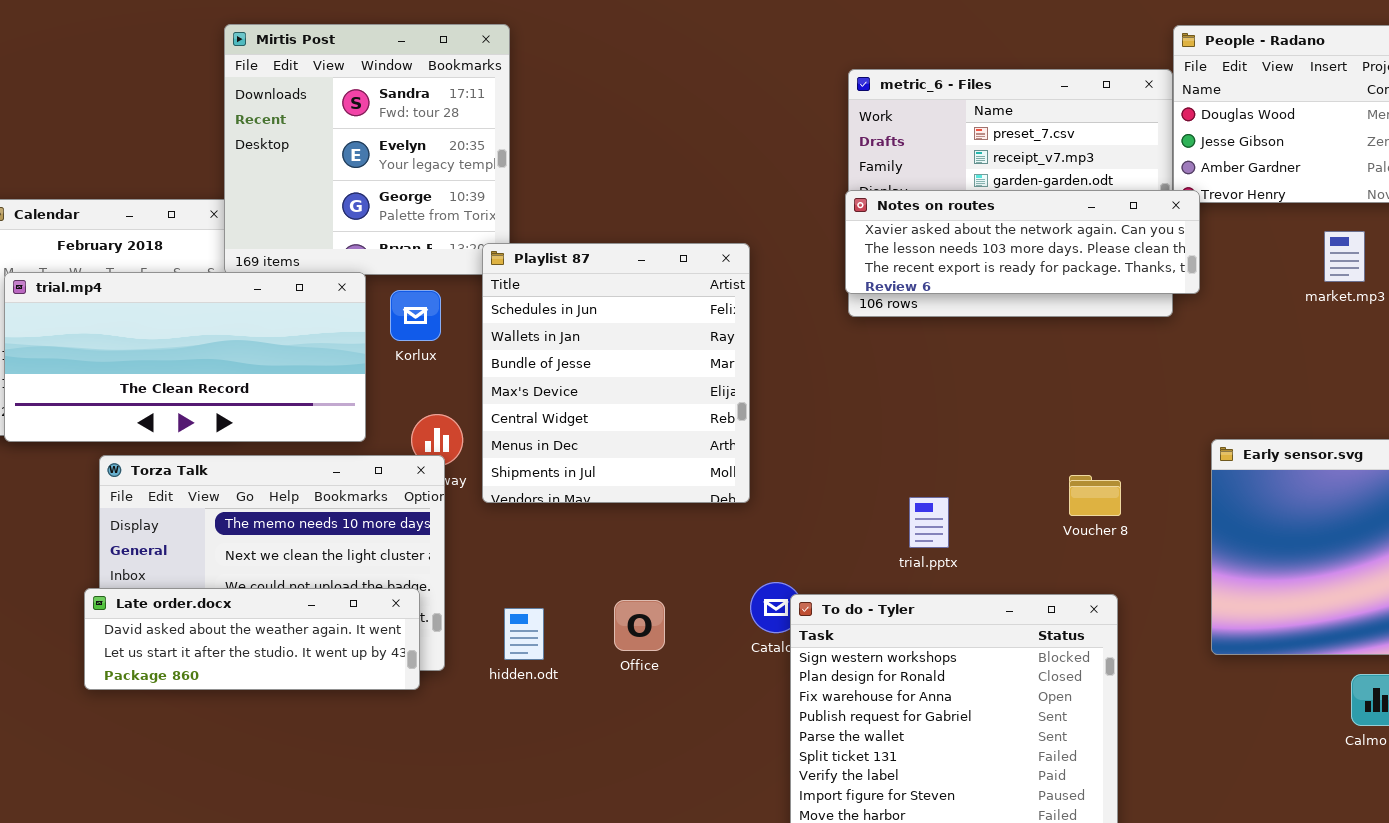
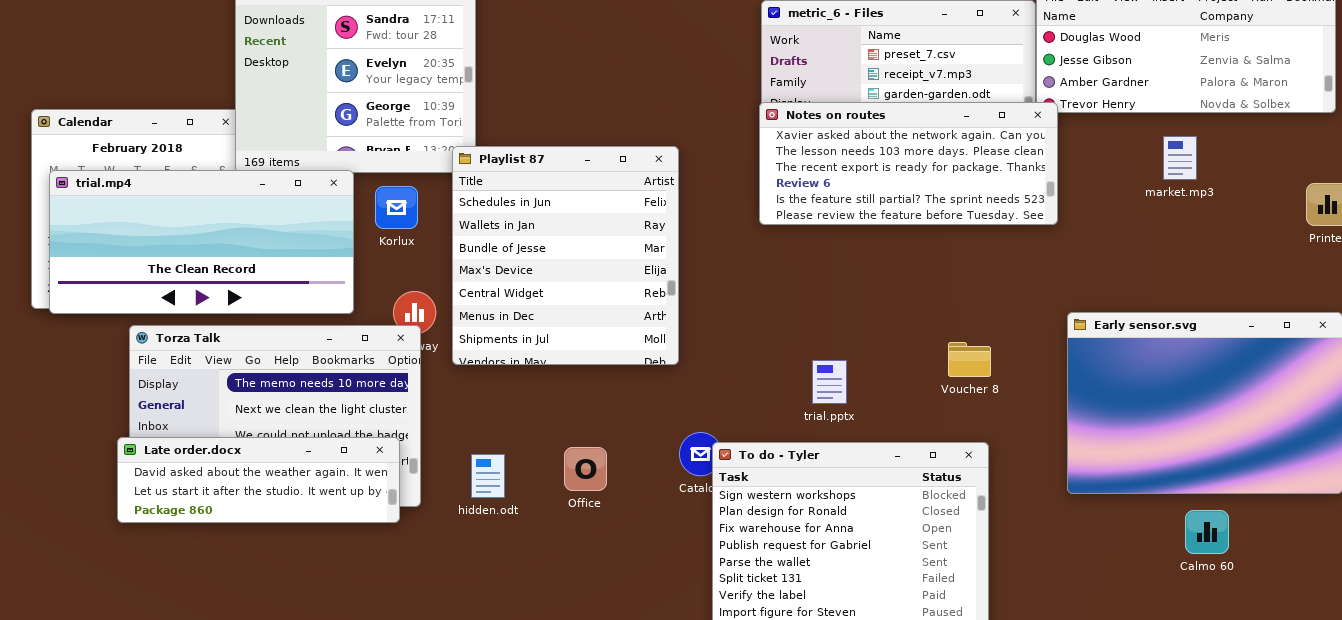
Notes on routes: [845,190,1200,294] -> [759,102,1058,225], resized

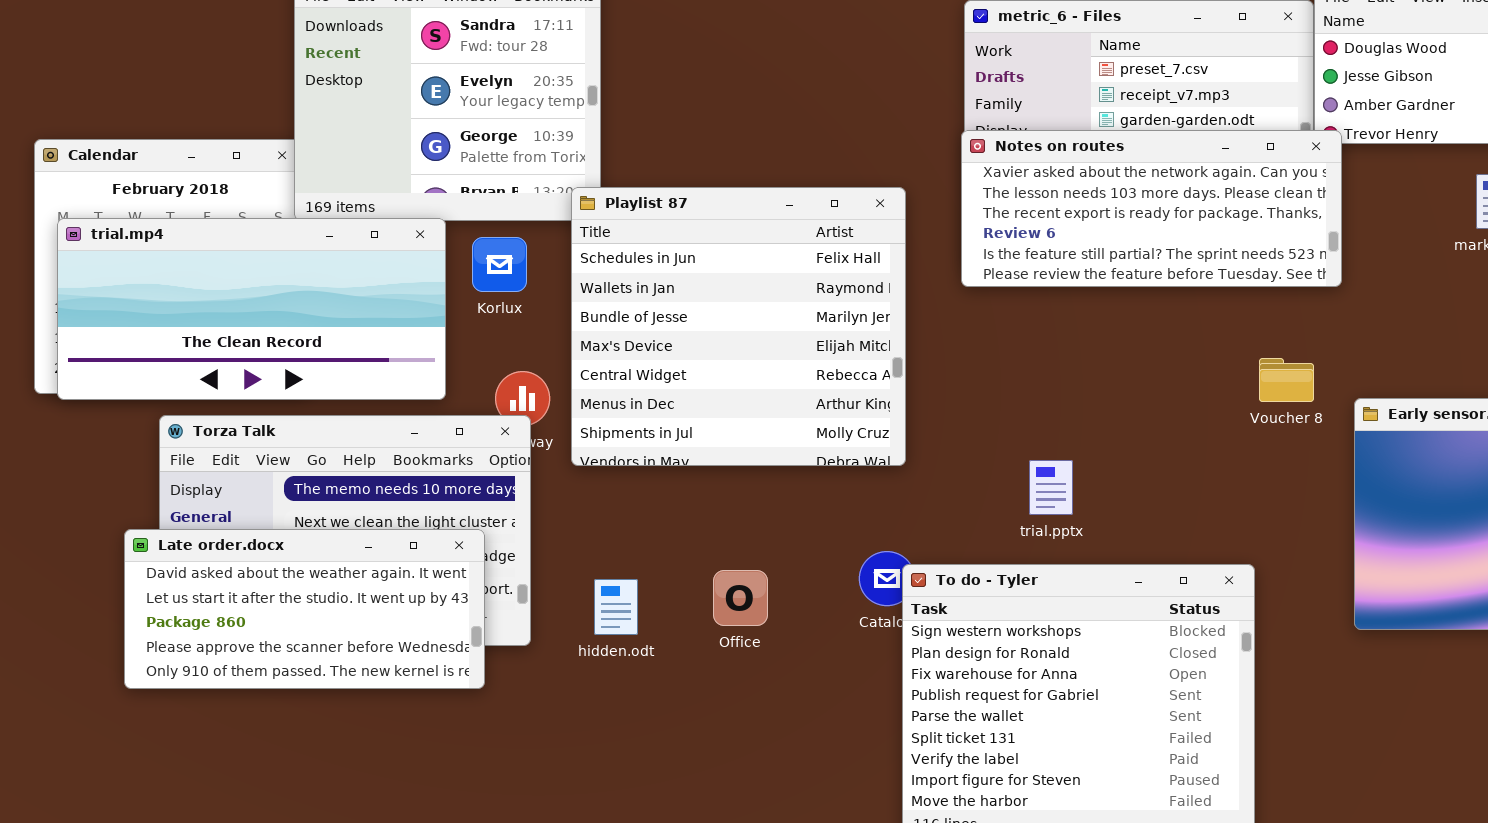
Playlist 87: [452,146,679,365] -> [571,187,906,466], resized
Voucher 8: [948,342,991,377] -> [1259,358,1314,402], moved
Late order.docx: [117,437,400,523] -> [124,529,485,689], moved, resized

